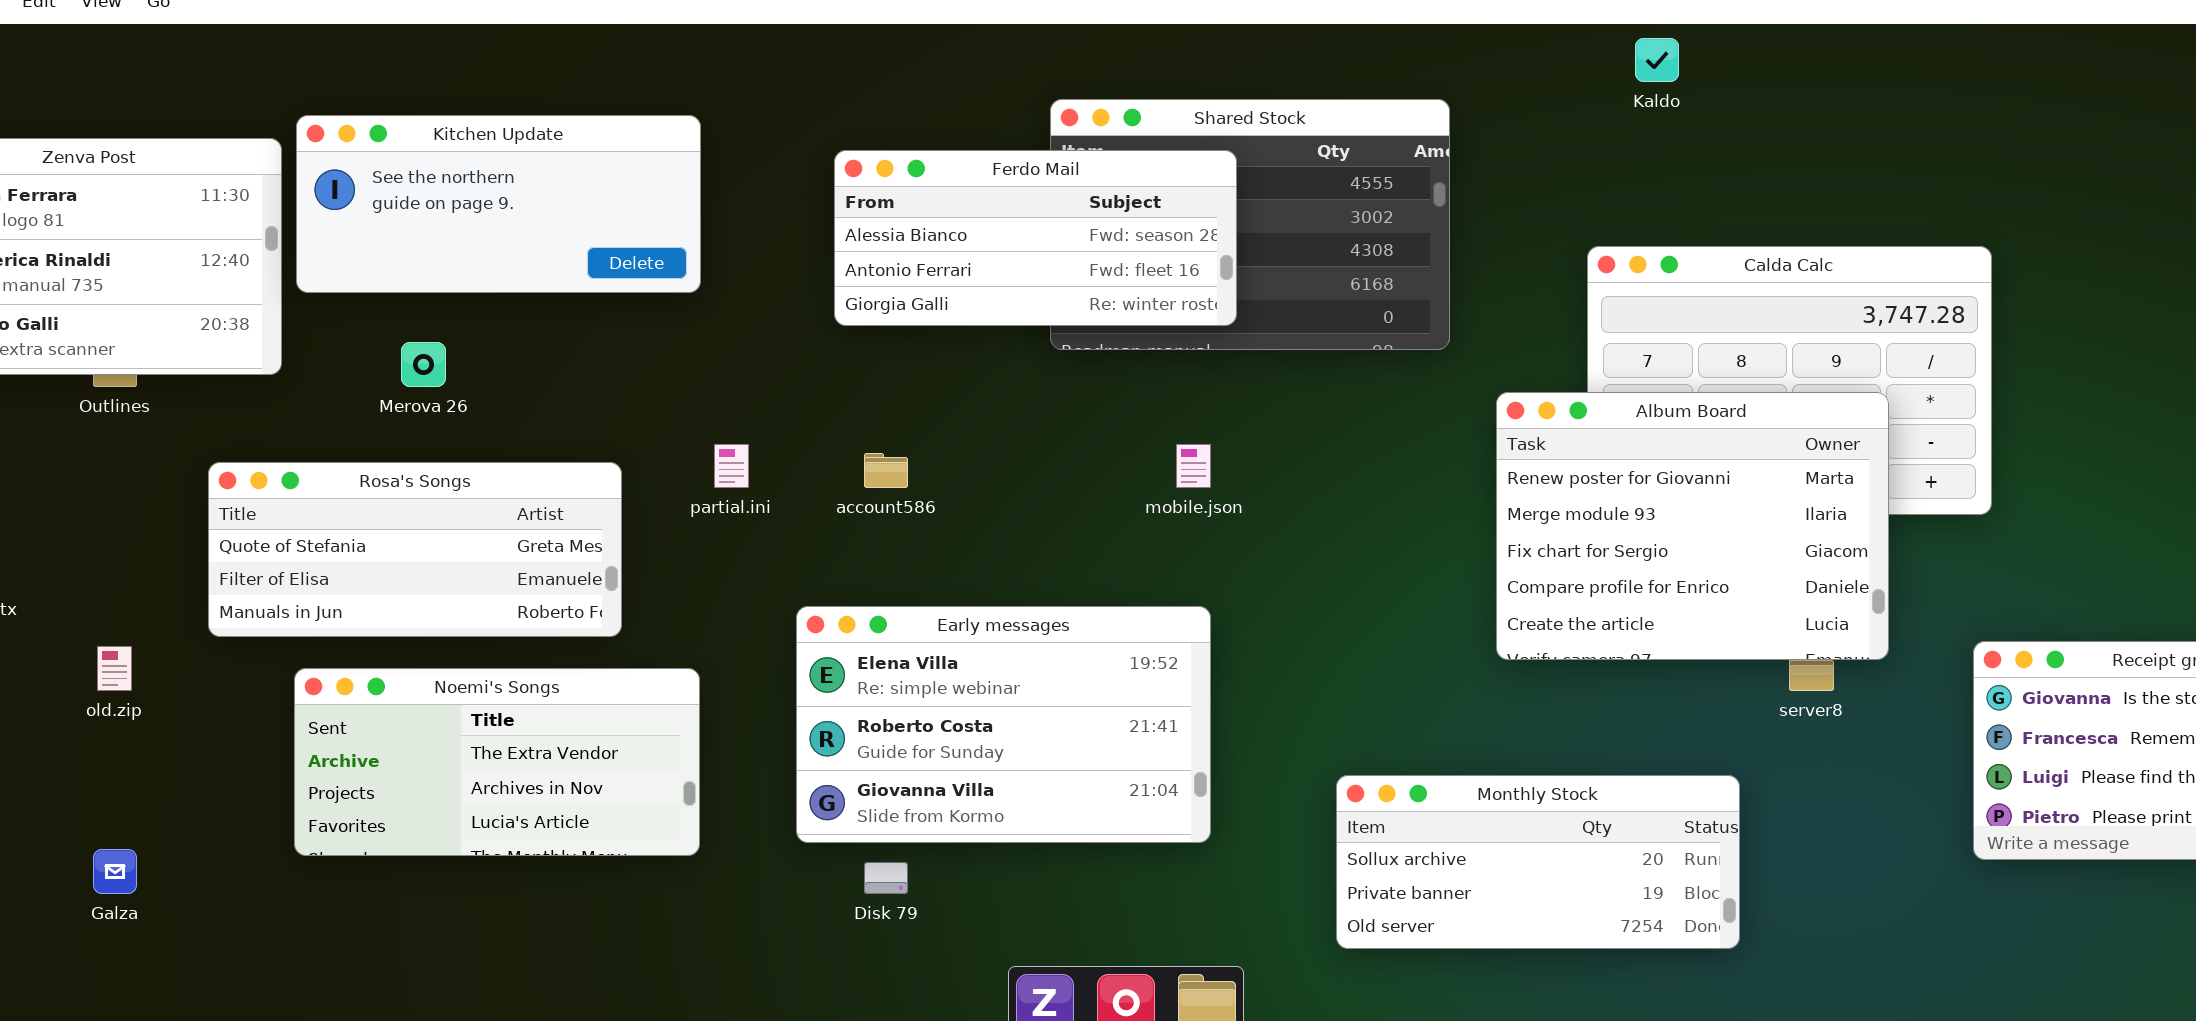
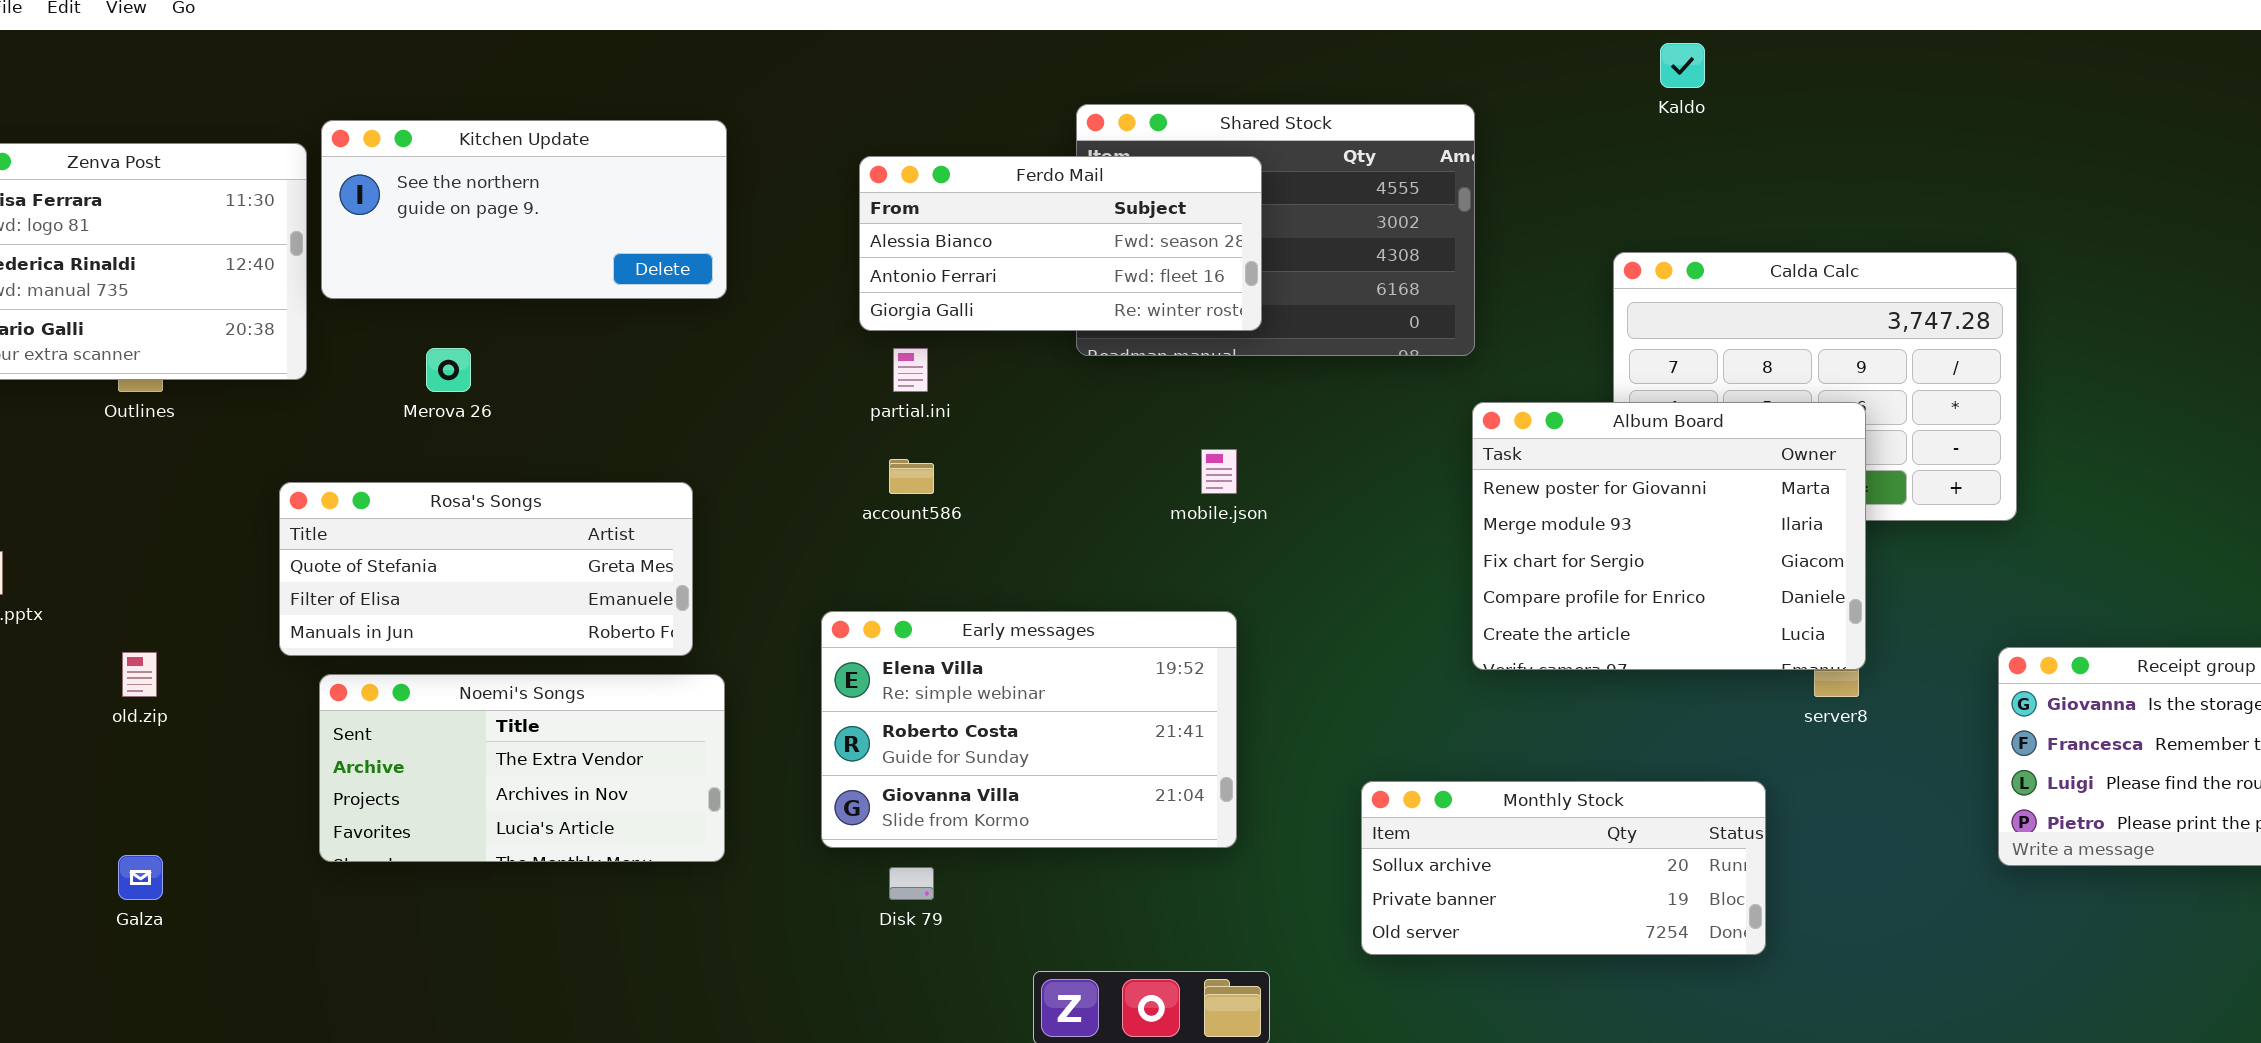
Album Board: [1496,392,1889,660] -> [1472,402,1866,670], moved
partial.ini: [714,444,749,488] -> [893,348,928,392], moved
Rosa's Songs: [208,462,622,637] -> [279,482,693,656], moved

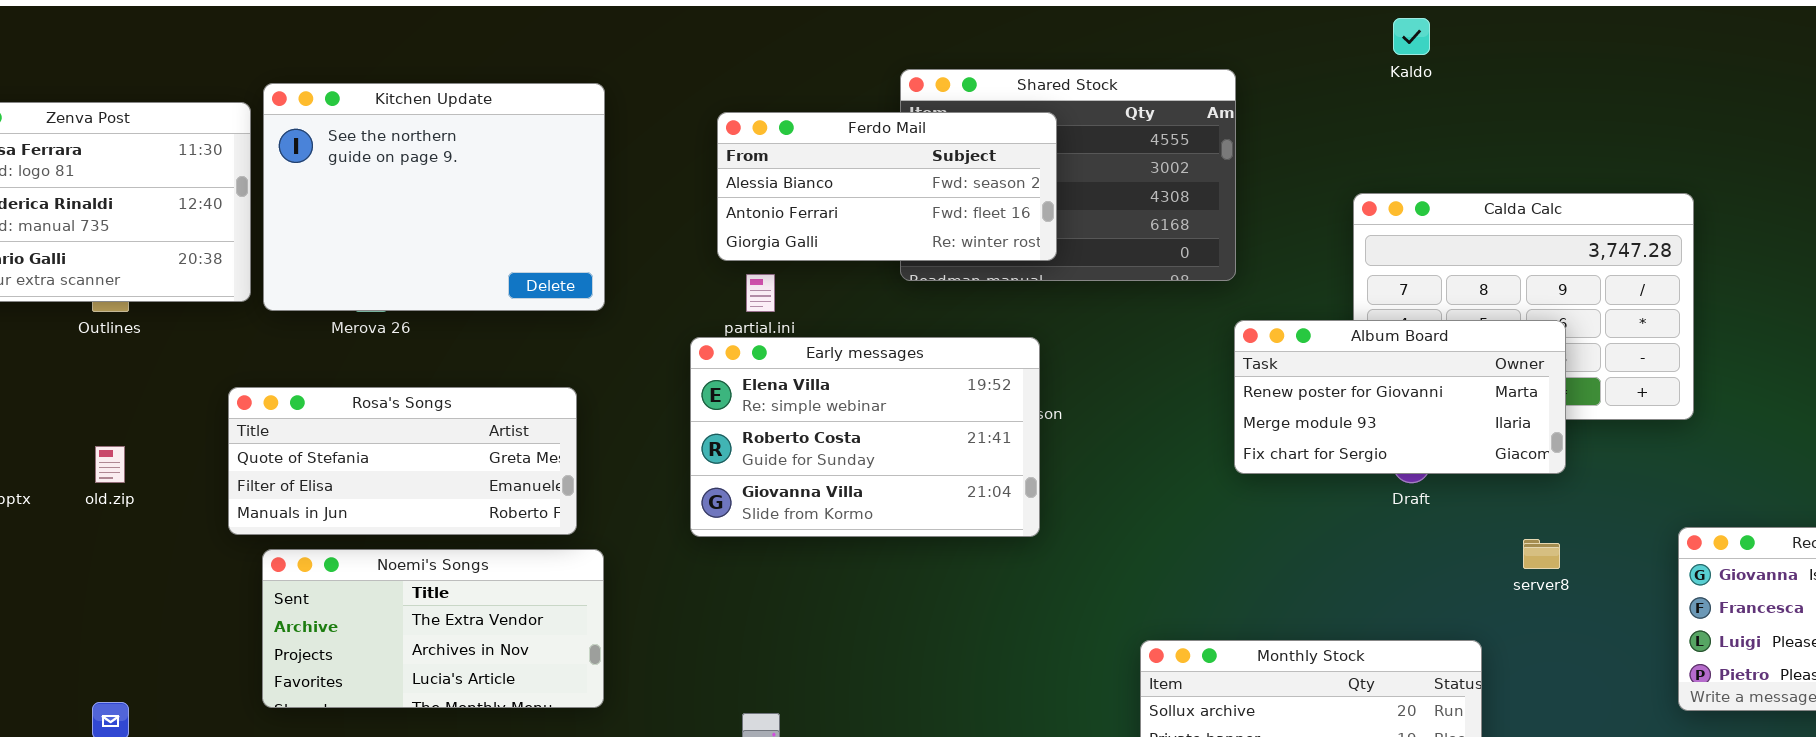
Kitchen Update: [321,120,727,299] -> [263,83,605,311], resized
Album Board: [1472,402,1866,670] -> [1234,320,1566,474], resized
Early messages: [821,611,1237,848] -> [690,337,1040,537], moved
old.zip: [122,652,157,697] -> [95,446,125,483], moved

